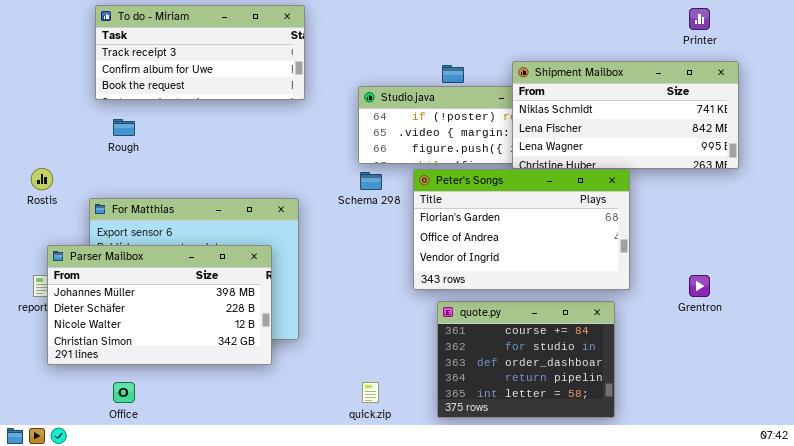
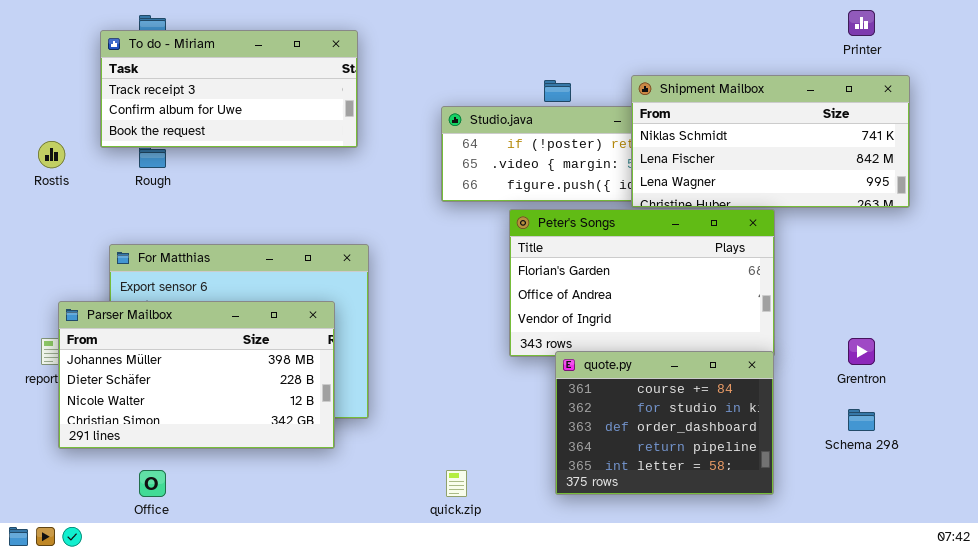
To do - Miriam: [95,5,305,100] -> [100,30,358,148], moved
Rostis: [31,168,53,190] -> [38,141,65,168], moved
Schema 298: [360,172,382,190] -> [848,409,875,431], moved
quote.py: [437,301,615,418] -> [555,351,774,495], moved

